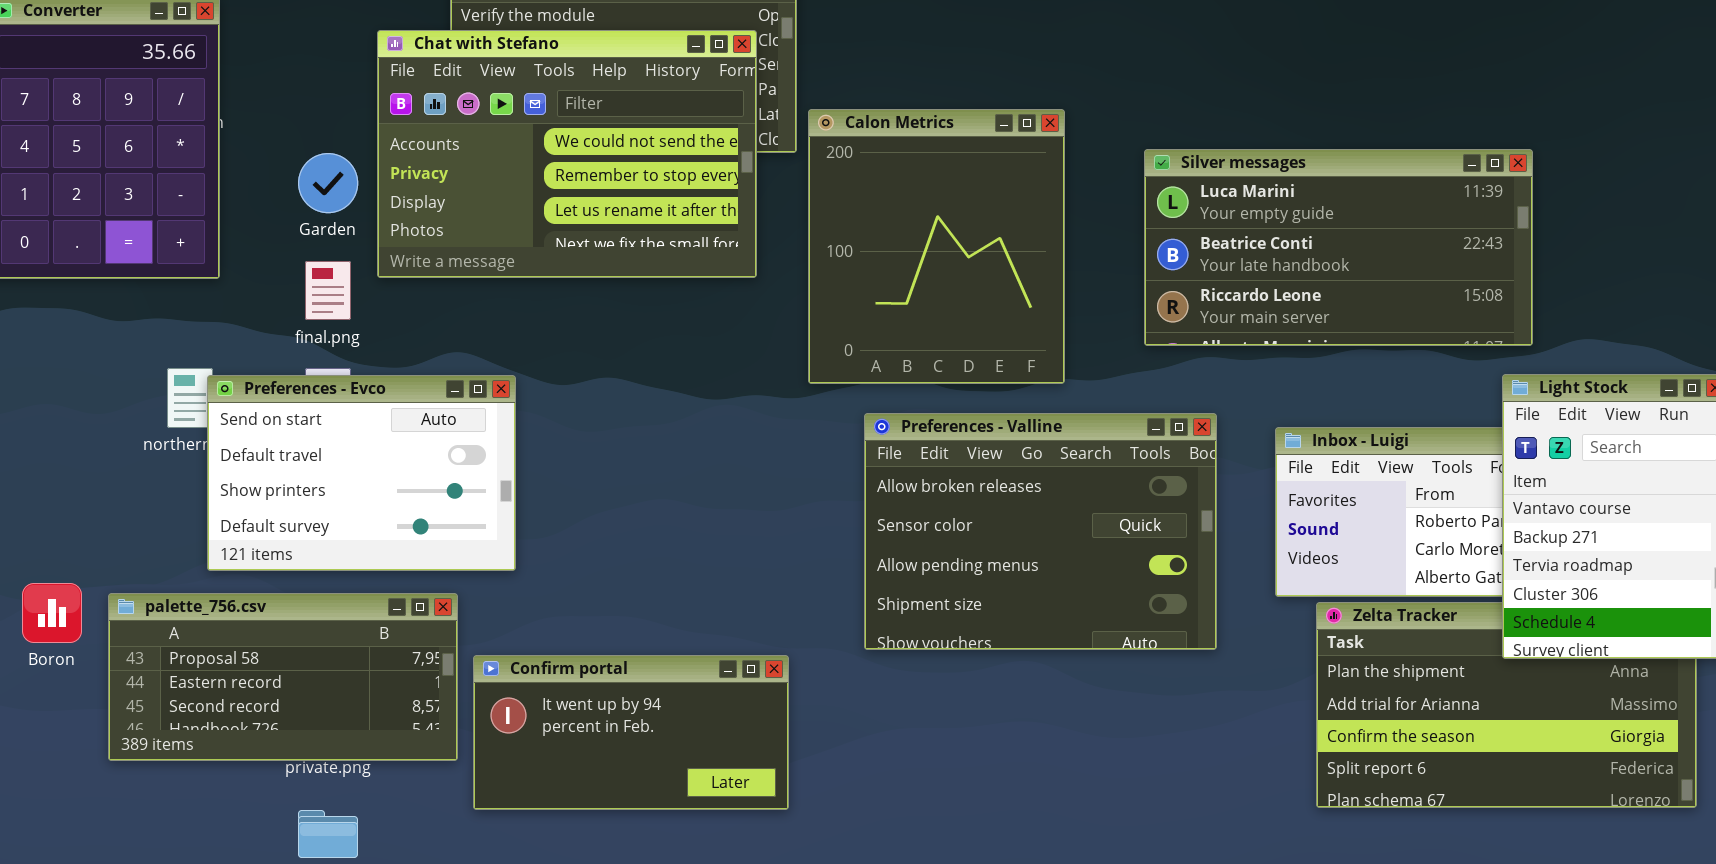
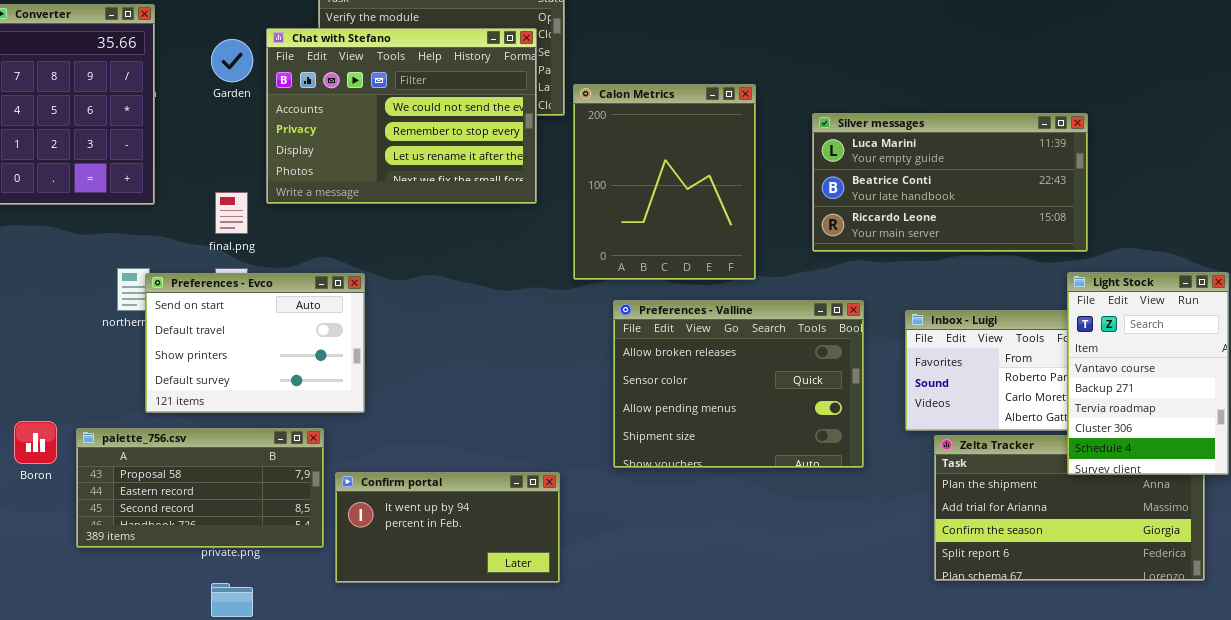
Garden: [298,153,358,213] -> [211,39,253,82], moved

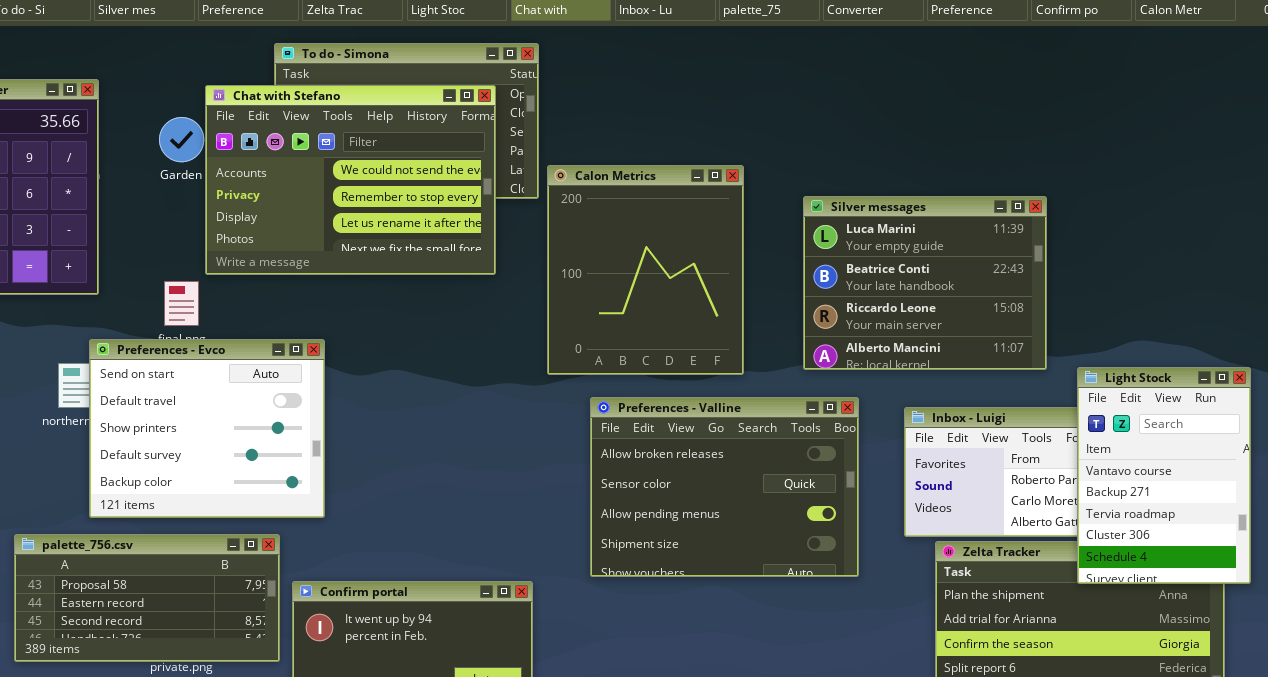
Chat with Stefano: [266,28,537,204] -> [205,85,496,275], moved
Silver messages: [812,113,1088,252] -> [803,196,1047,370], resized
Preferences - Evco: [145,273,365,413] -> [89,339,325,518], resized

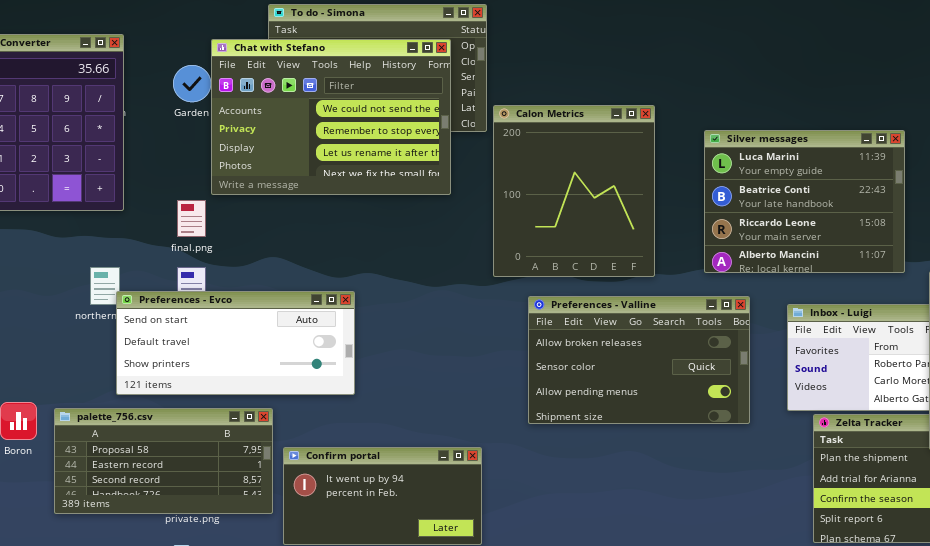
Preferences - Evco: [89,339,325,518] -> [116,291,355,395], resized
Preferences - Valline: [590,397,859,577] -> [528,296,750,424], resized

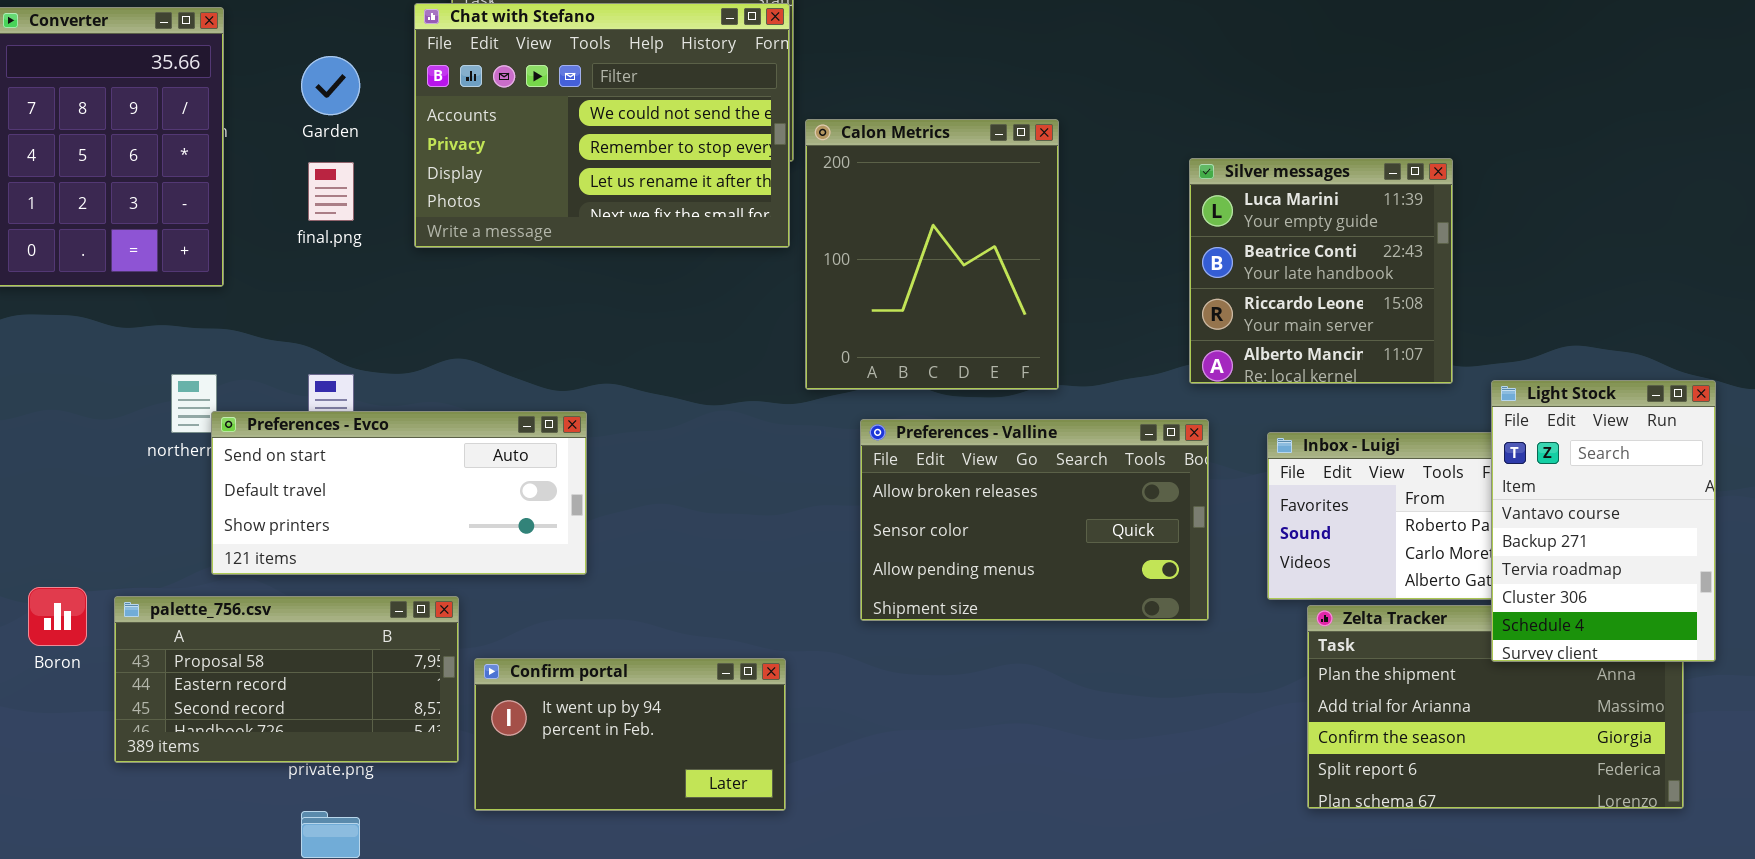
Chat with Stefano: [211,39,451,195] -> [414,3,790,248], moved
Silver messages: [704,130,905,273] -> [1189,158,1453,384], resized
final.png: [177,200,206,237] -> [308,162,354,221], moved

